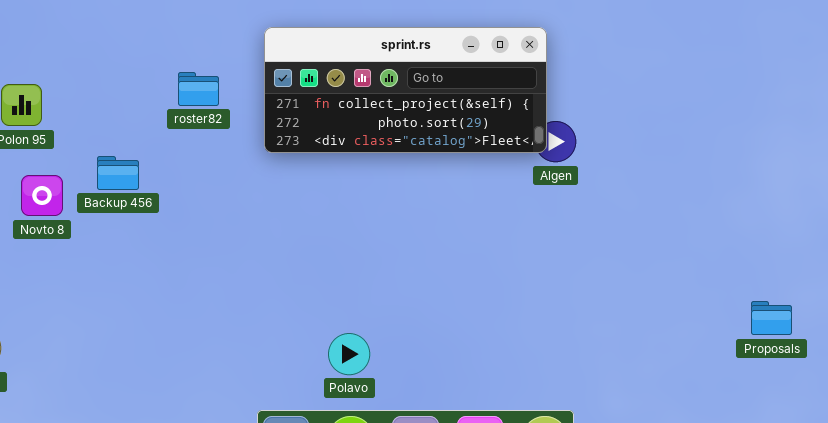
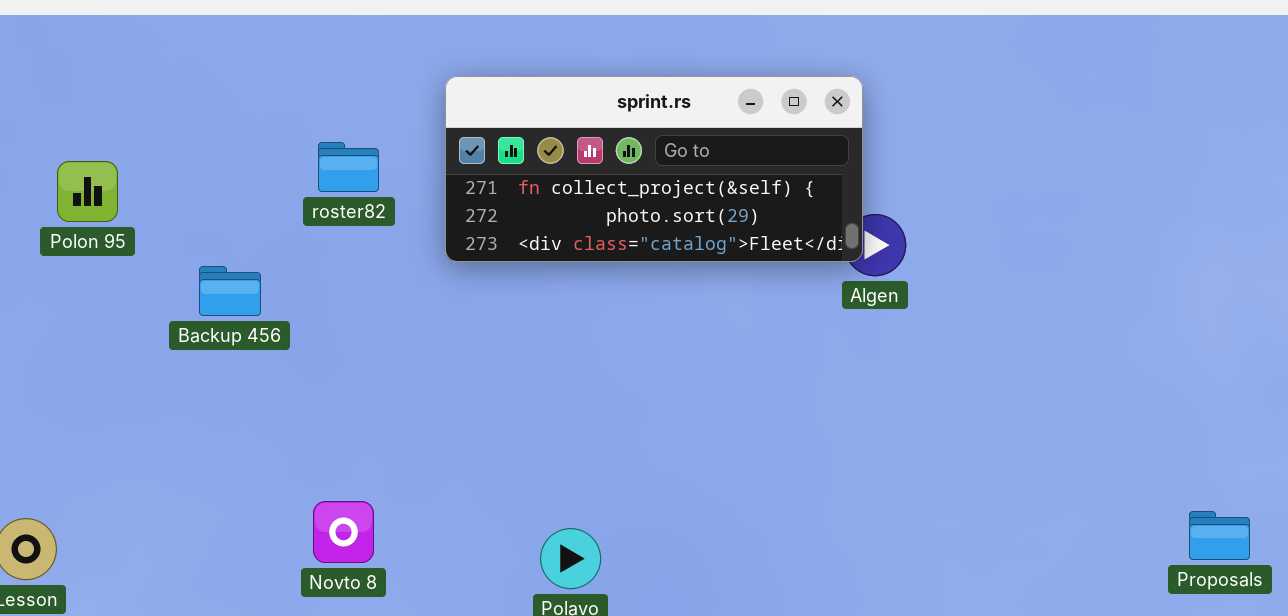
Novto 8: [21,175,63,216] -> [313,501,374,563], moved
Proposals: [751,301,792,335] -> [1189,511,1250,560], moved

